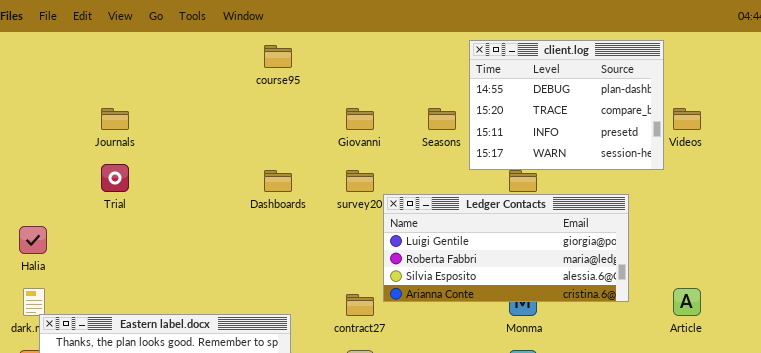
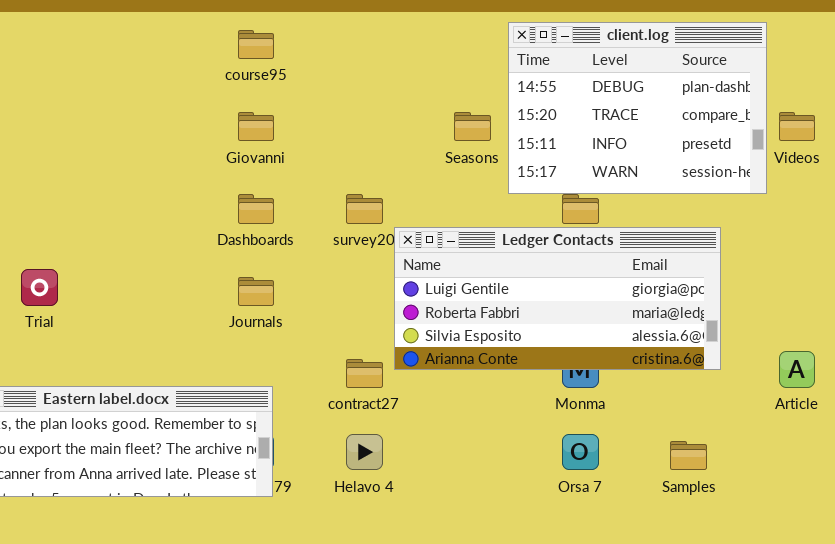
Journals: [101,108,129,130] -> [238,277,274,306], moved
Giovanni: [346,108,374,130] -> [238,112,274,141], moved
Trial: [101,164,129,192] -> [21,269,58,306], moved

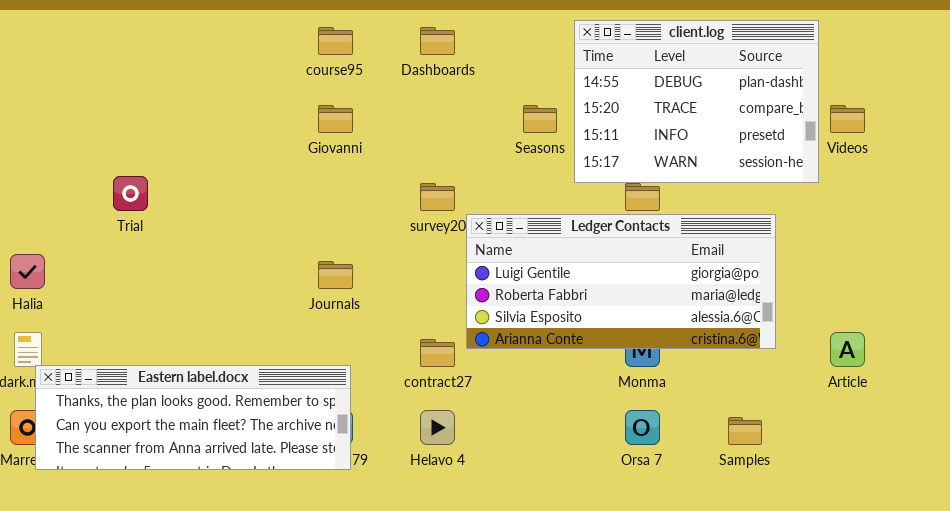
Dashboards: [238,194,274,224] -> [420,27,455,55], moved
Trial: [21,269,58,306] -> [113,176,148,211], moved

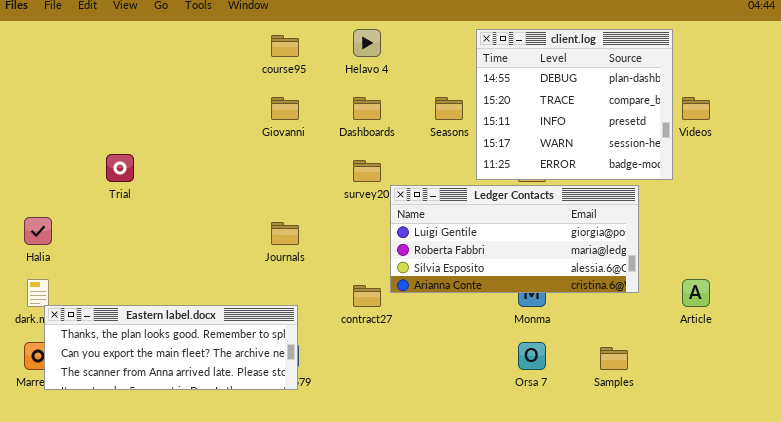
client.log: [574,20,819,183] -> [476,29,673,180], resized
Dashboards: [420,27,455,55] -> [353,97,381,120], moved
Helavo 4: [420,410,455,445] -> [353,29,381,57], moved

